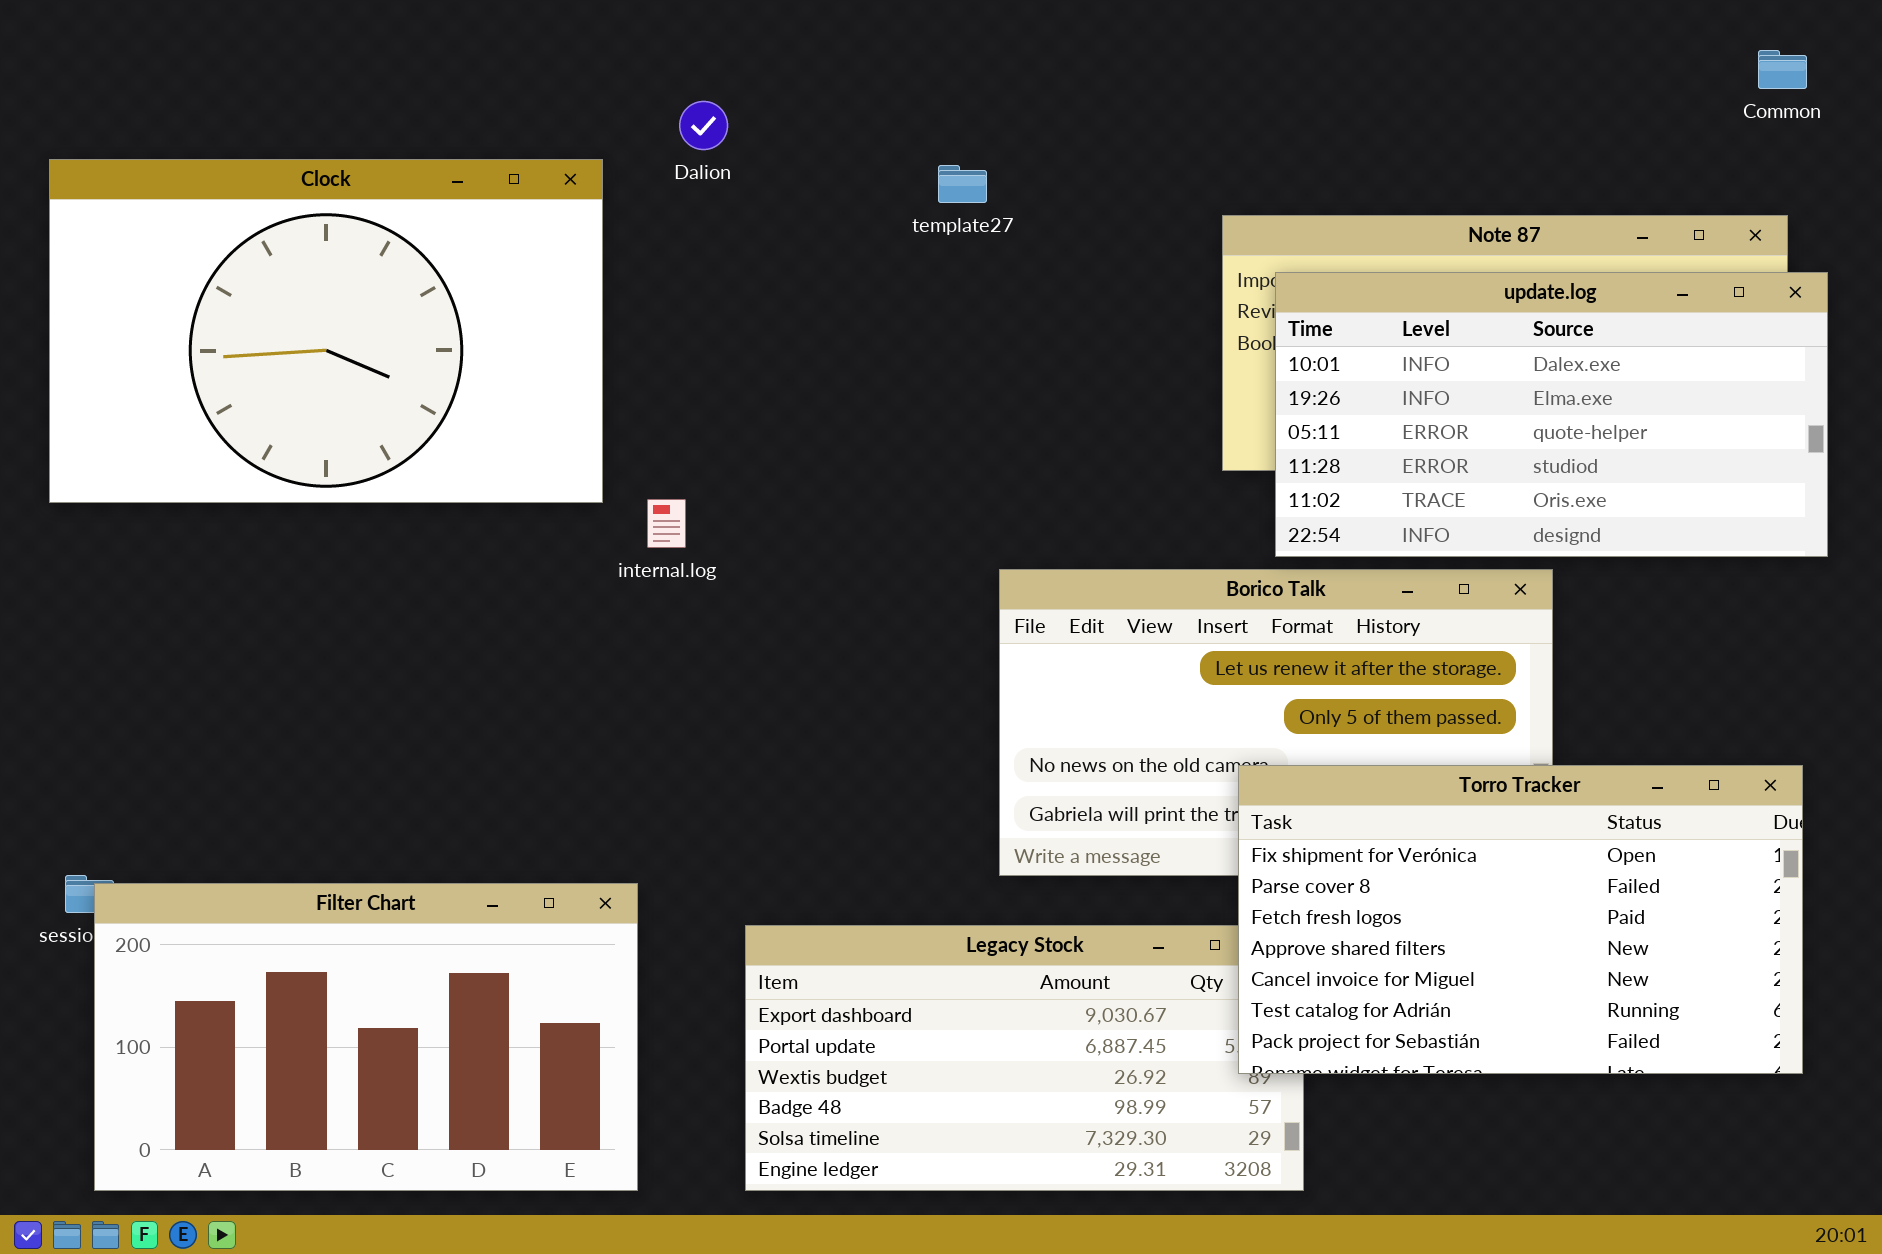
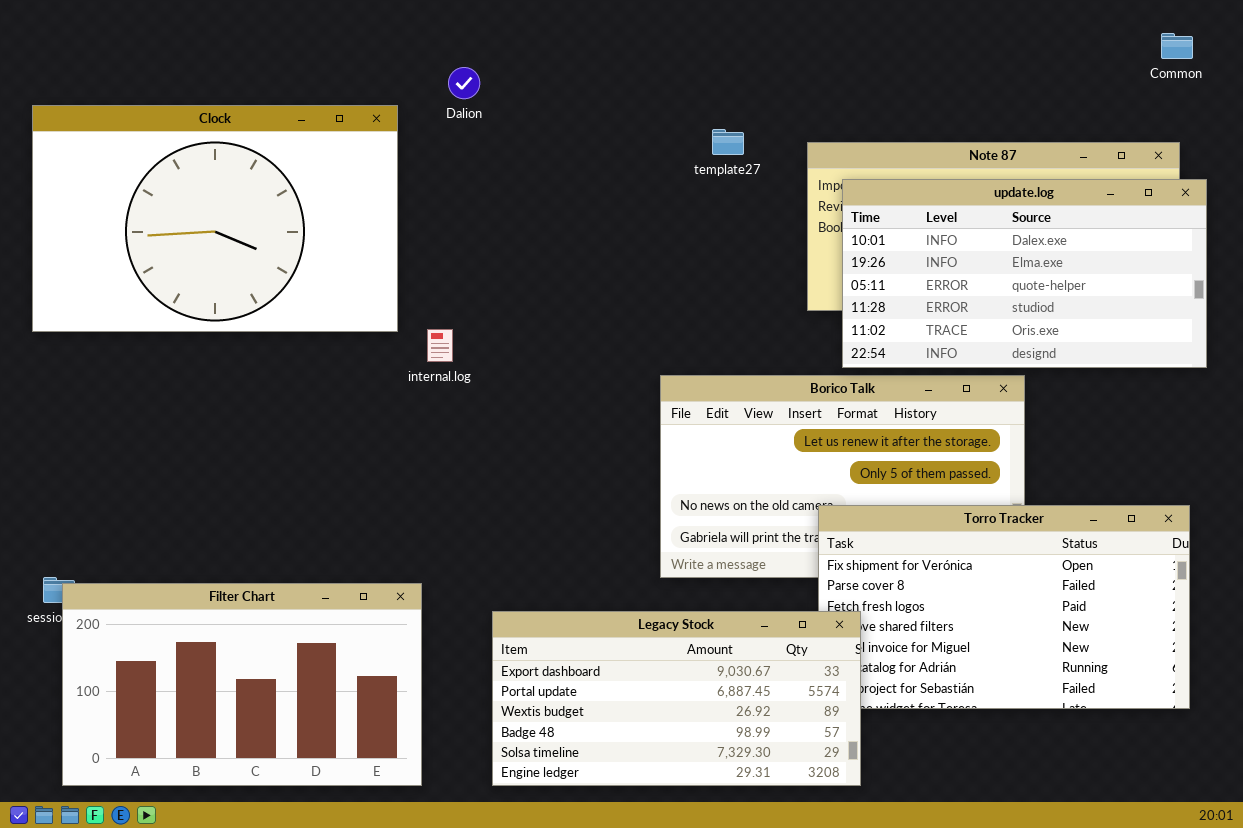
template27: [938,165,987,203] -> [712,129,744,155], moved
Legacy Stock: [745,925,1304,1191] -> [492,611,861,786], raised

